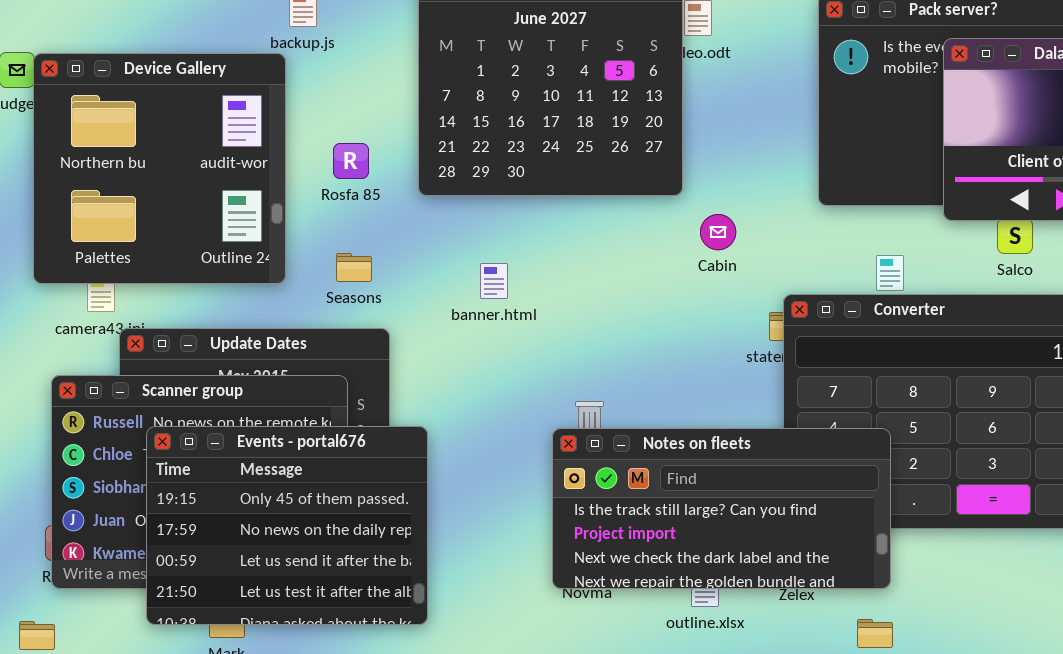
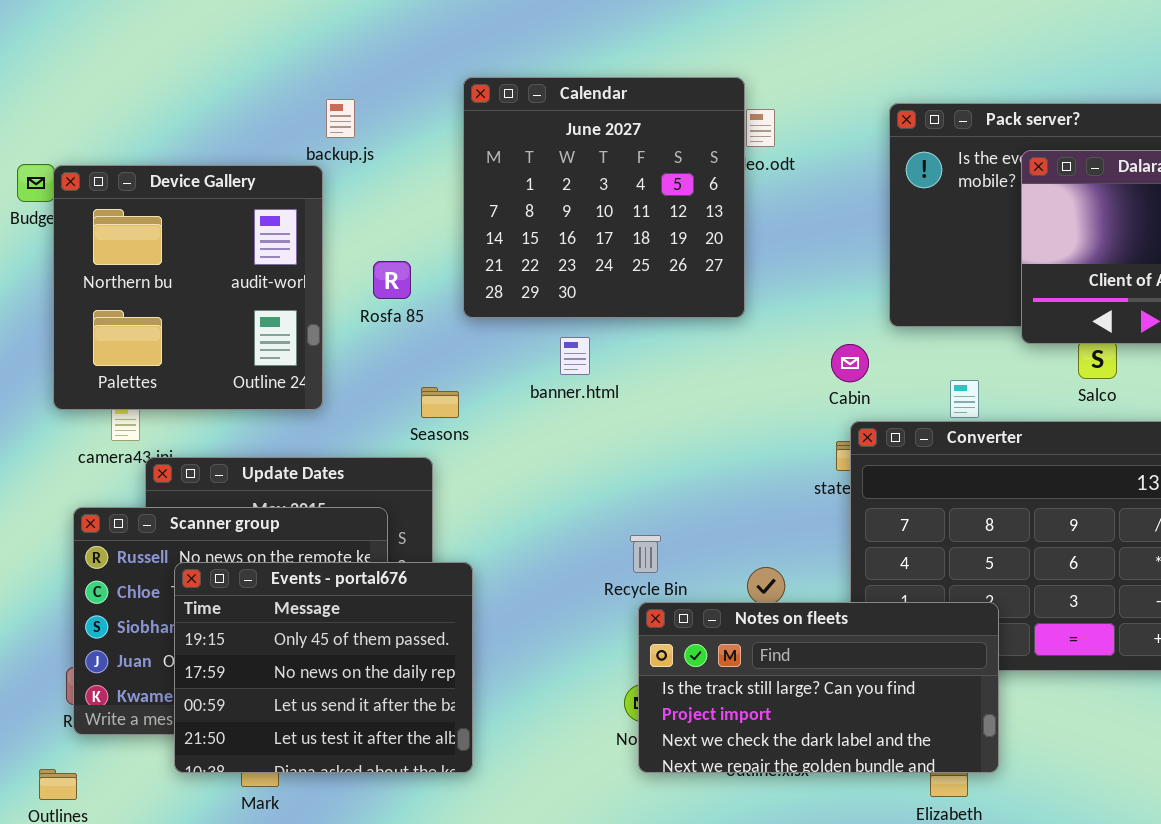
Cabin: [700,214,736,250] -> [831,344,869,382], moved
Seasons: [336,253,372,282] -> [421,387,459,418], moved
banner.html: [480,263,508,299] -> [560,337,590,375], moved
Notes on fleets: [552,428,891,589] -> [638,602,999,773], moved

